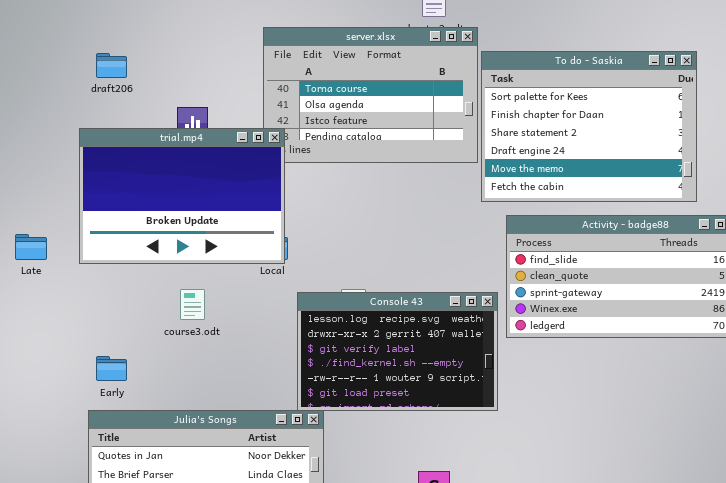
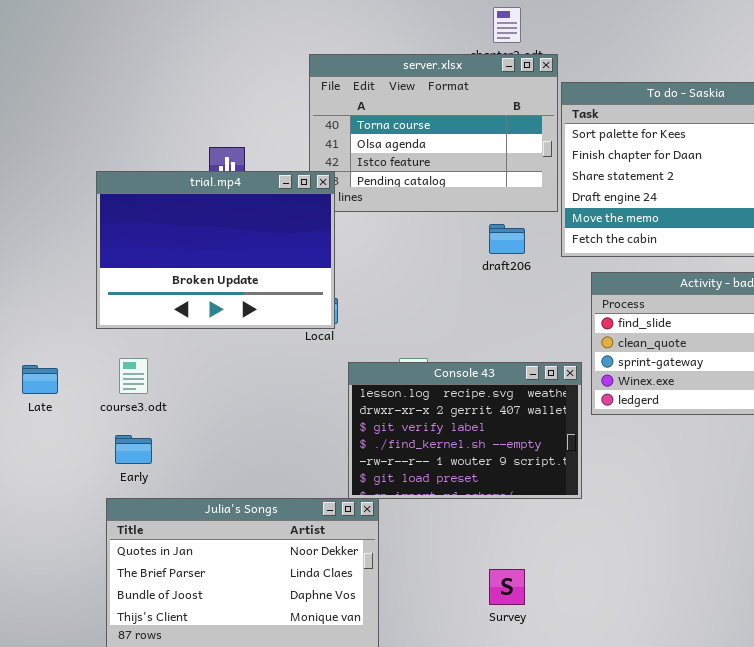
draft206: [96,53,127,78] -> [489,224,525,254], moved
Late: [15,234,47,260] -> [22,365,58,394], moved
course3.odt: [180,289,205,320] -> [119,358,148,394], moved

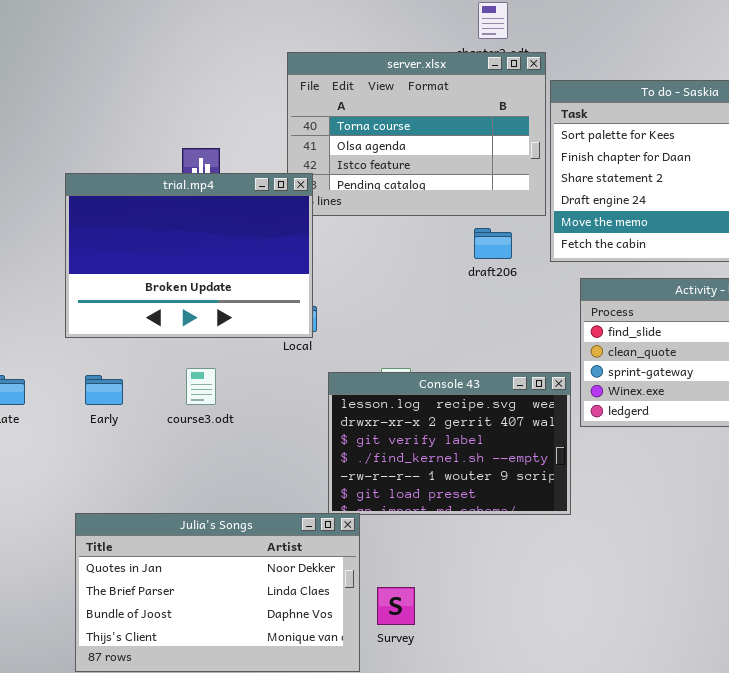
course3.odt: [119,358,148,394] -> [186,368,216,405], moved
Early: [115,435,152,464] -> [85,375,123,405], moved
Survey: [489,569,525,605] -> [377,587,415,625], moved

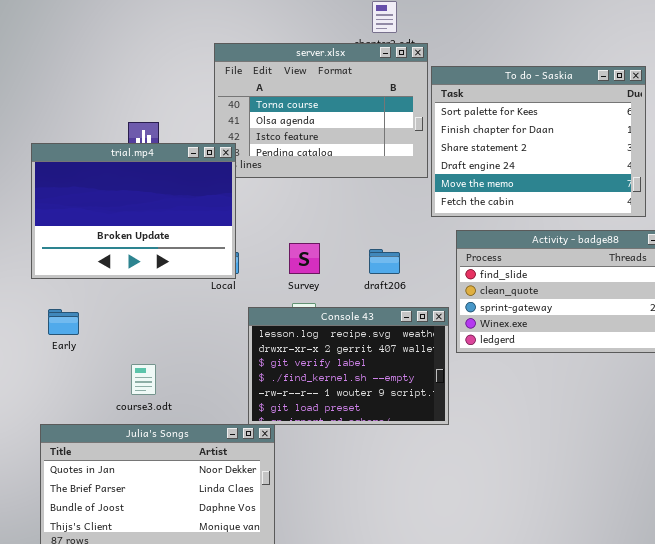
draft206: [474,228,512,259] -> [369,249,400,274], moved
course3.odt: [186,368,216,405] -> [131,364,156,395], moved
Survey: [377,587,415,625] -> [289,243,320,274], moved

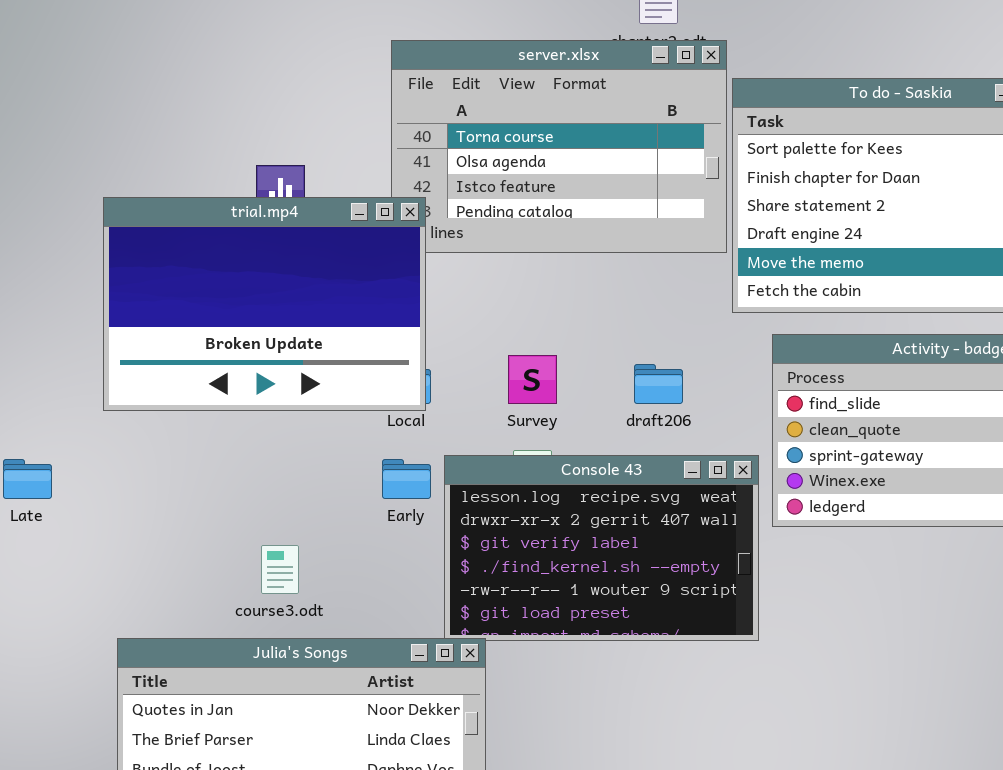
Early: [48,309,79,335] -> [382,459,431,499], moved

